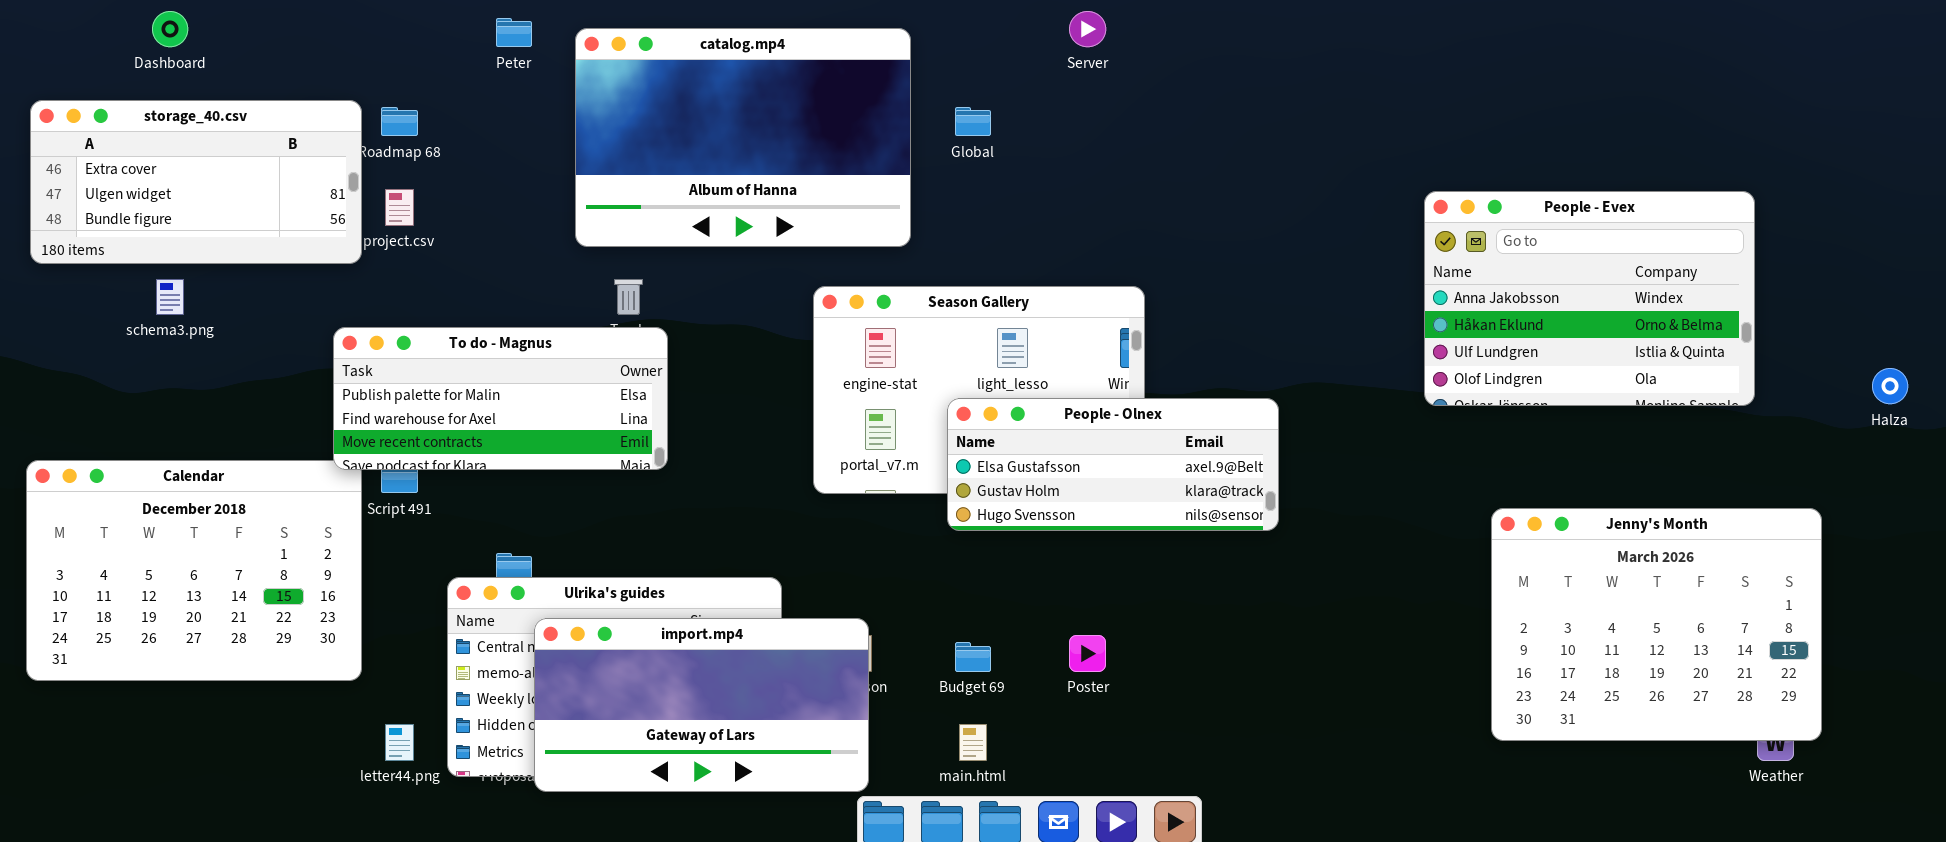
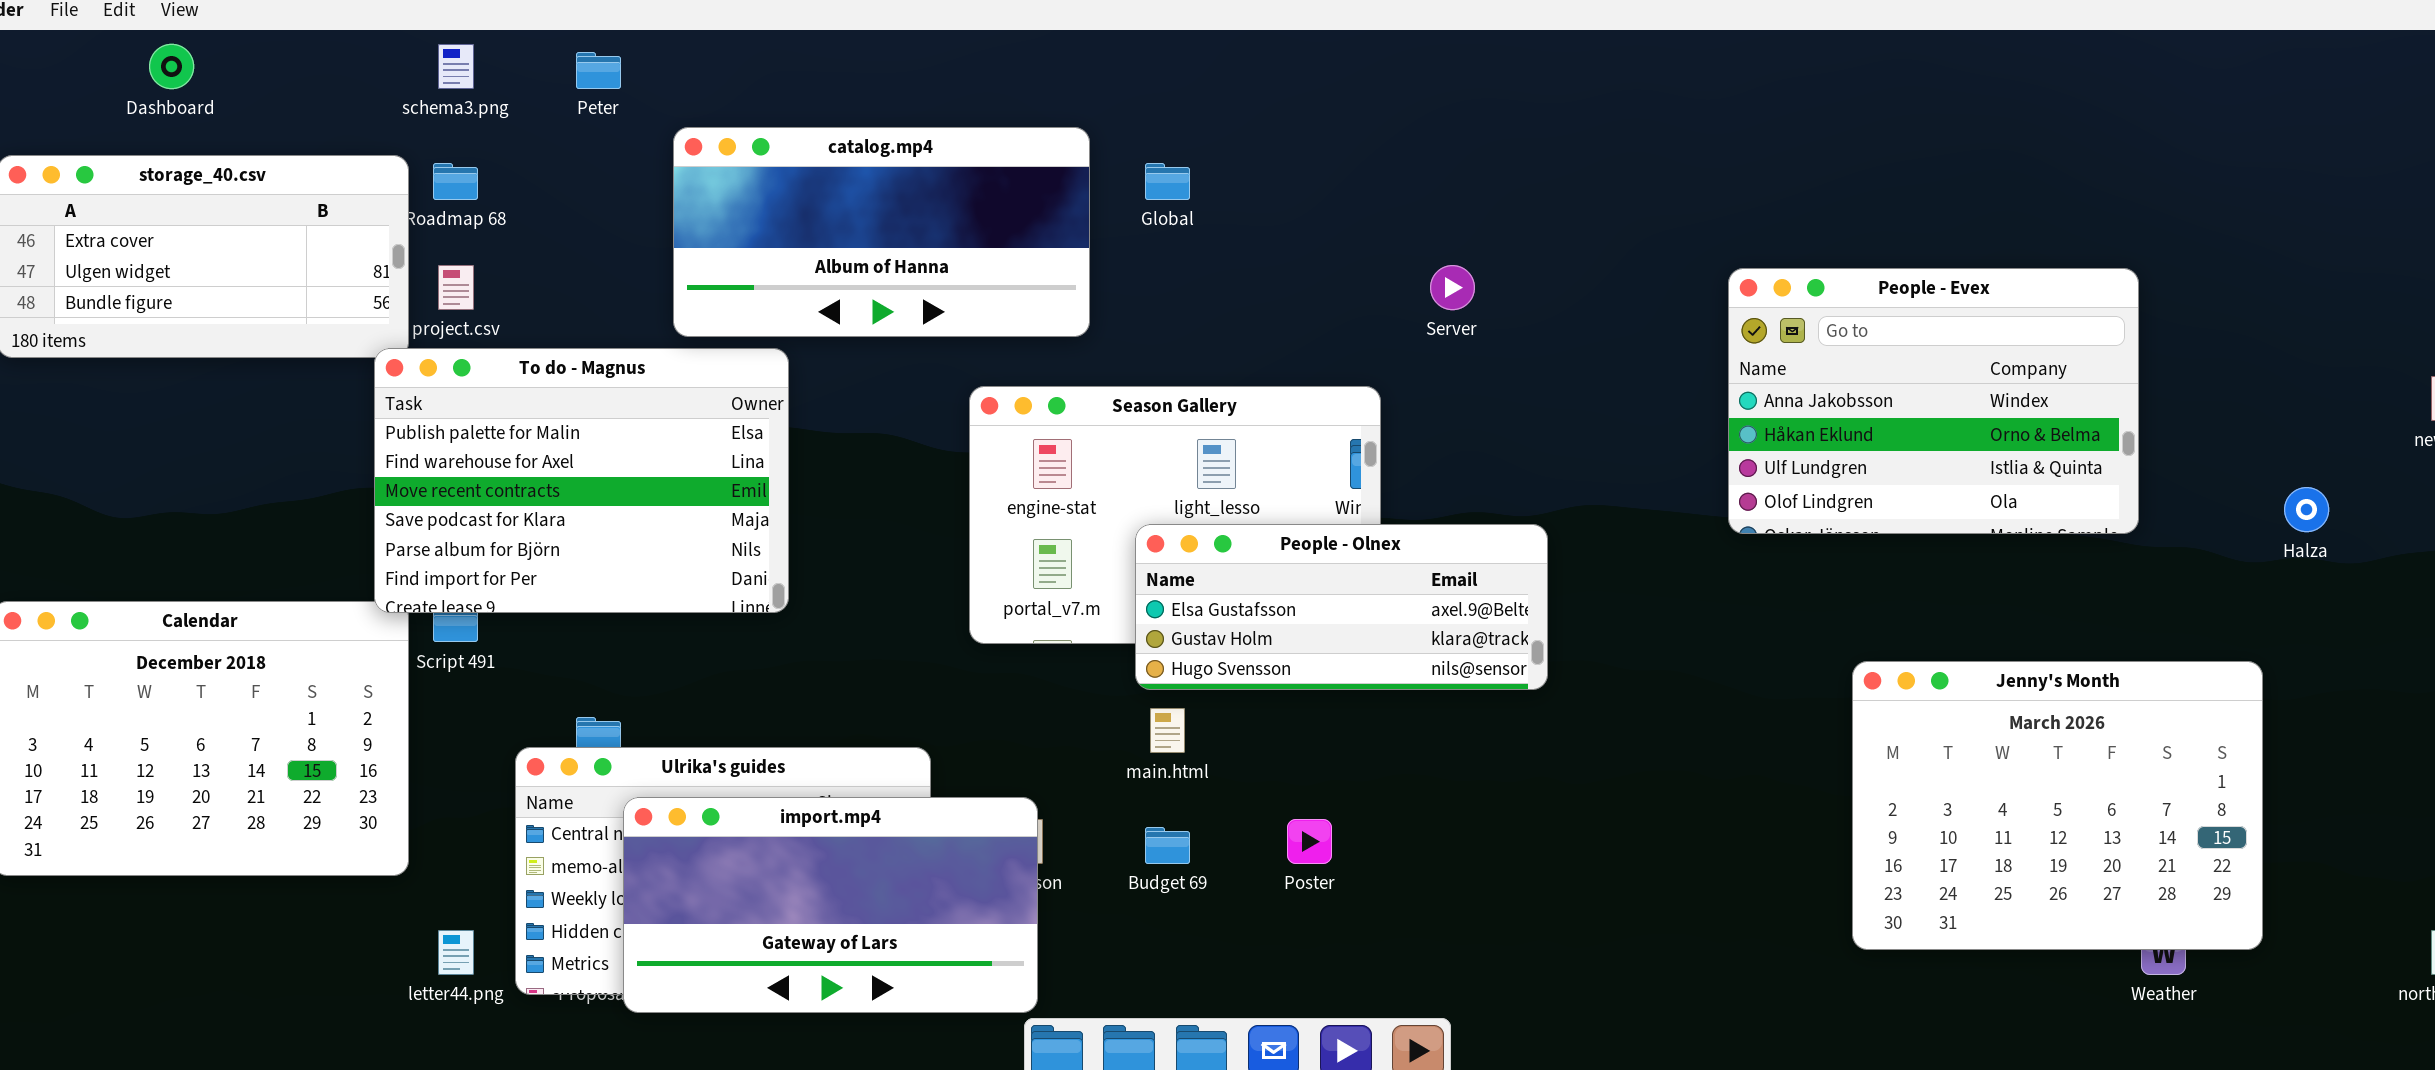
Server: [1069,11,1106,47] -> [1430,265,1475,310], moved
catalog.mp4: [575,28,911,247] -> [673,127,1090,337], resized
schema3.png: [156,279,184,315] -> [438,44,474,89], moved
To do - Magnus: [333,327,668,470] -> [374,348,789,613], resized
Jenny's Month: [1491,508,1822,741] -> [1852,661,2263,950], moved
main.html: [959,724,987,761] -> [1150,708,1185,753], moved

